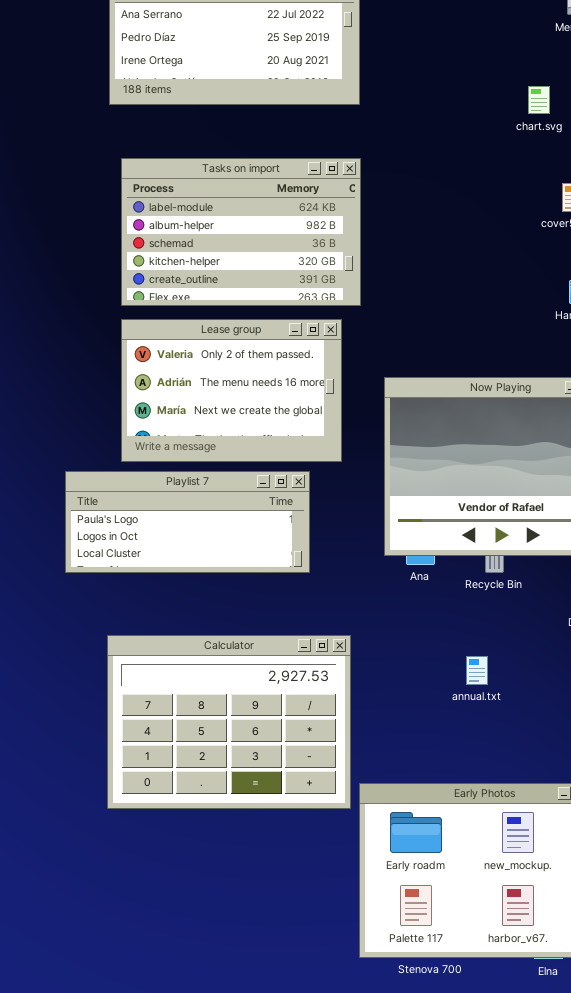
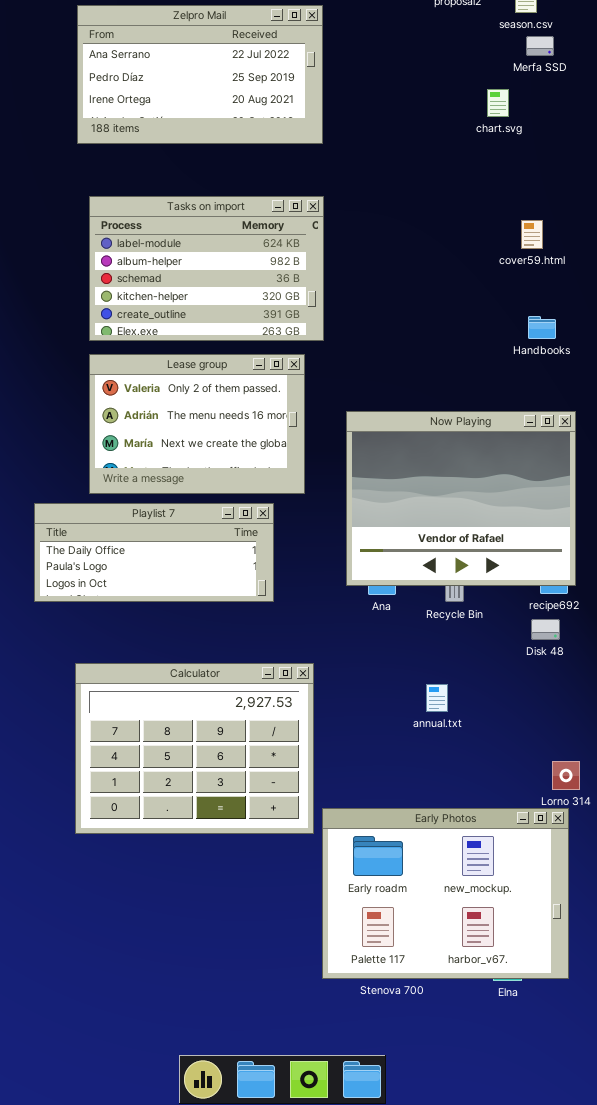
chart.svg: [528,86,550,114] -> [487,89,509,117], moved
Playlist 7: [65,471,310,573] -> [34,503,274,602], scrolled up 1 row

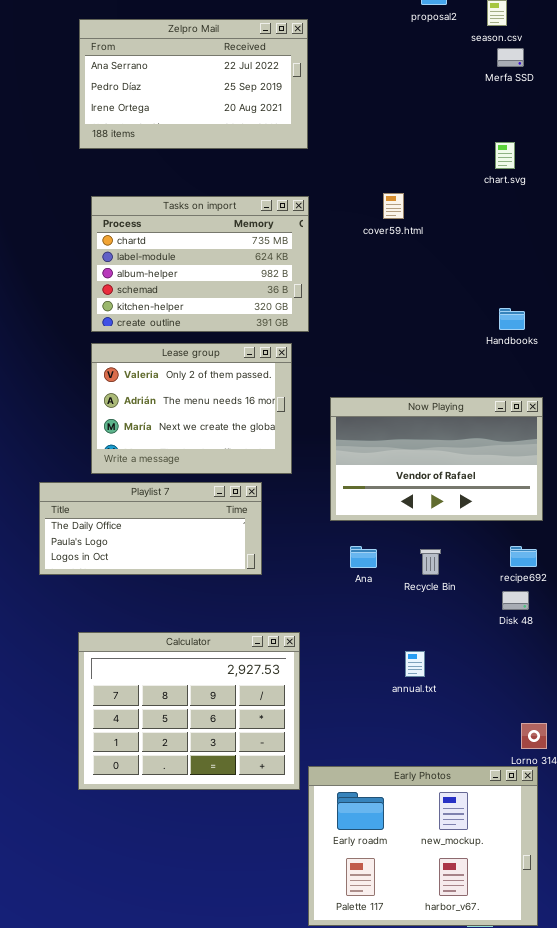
chart.svg: [487,89,509,117] -> [495,142,515,169], moved
Tasks on import: [89,196,324,341] -> [91,196,309,332], scrolled up 1 row
cover59.html: [521,220,543,249] -> [383,193,404,219], moved
Now Playing: [346,411,576,586] -> [330,397,543,521], resized

